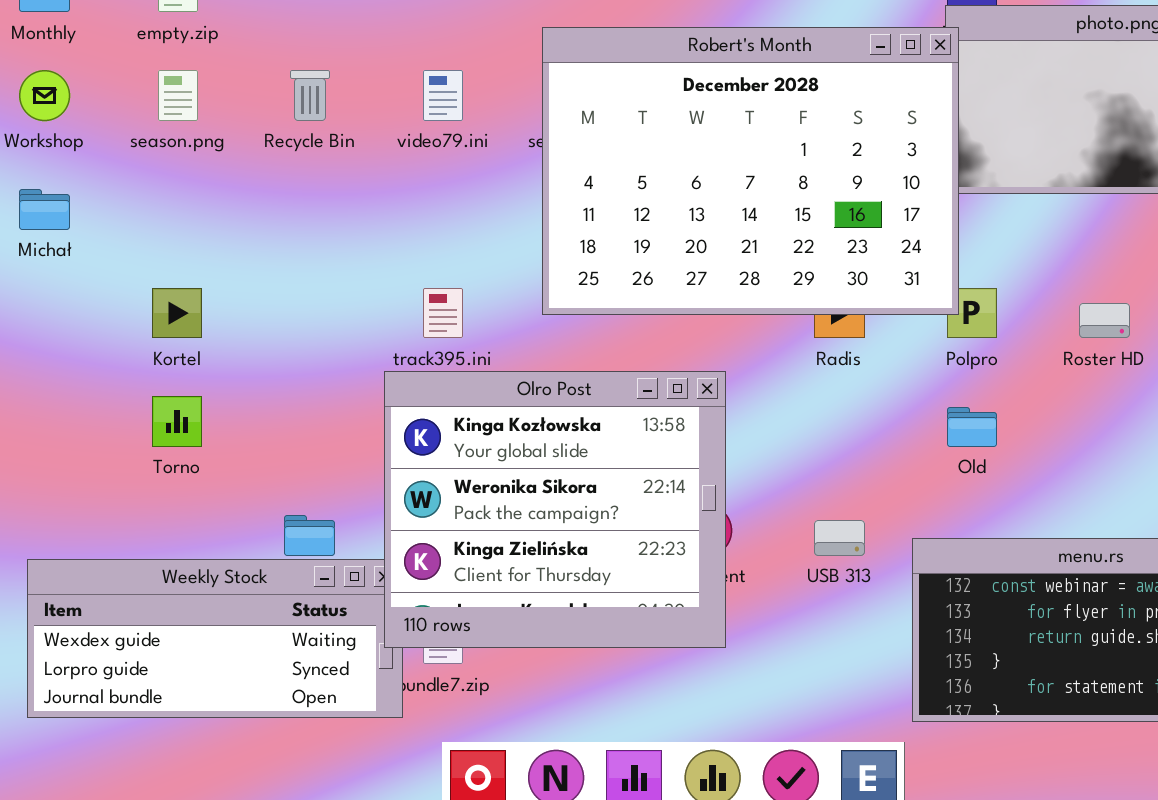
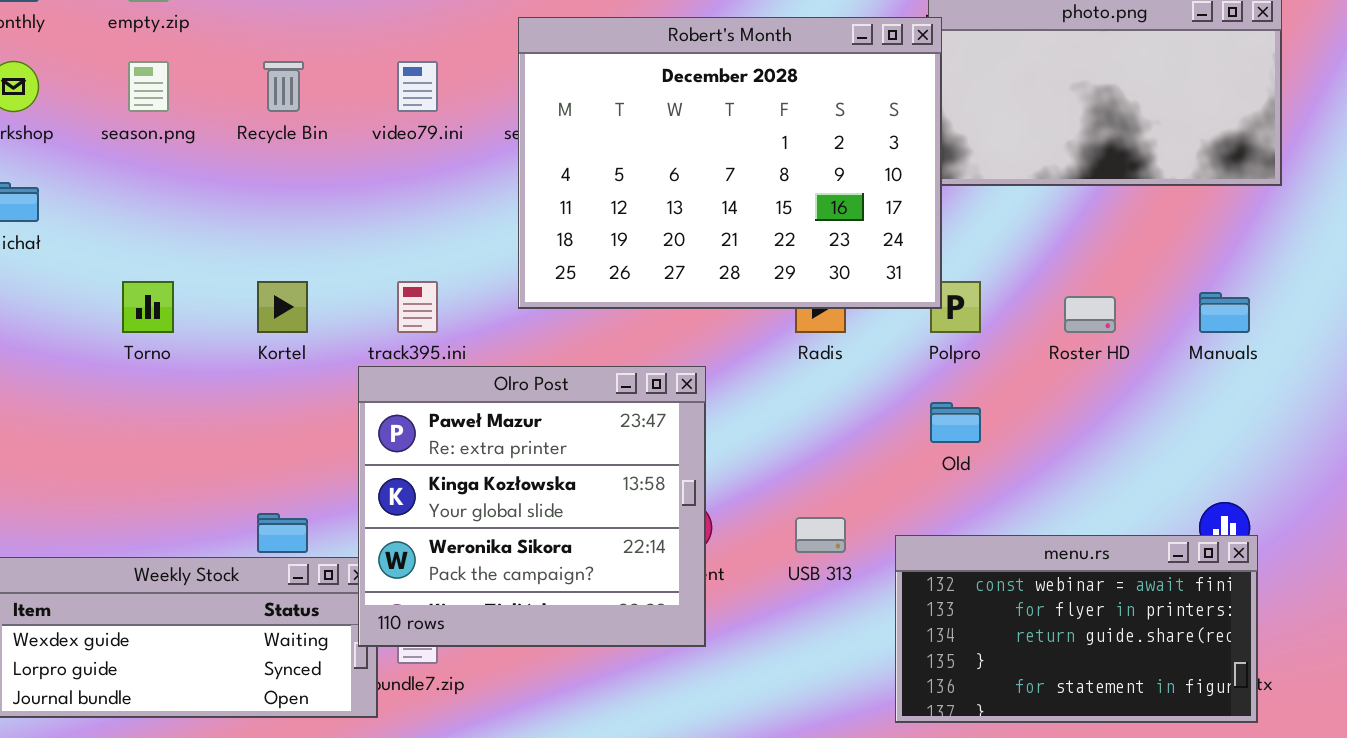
Kortel: [152,288,202,338] -> [257,281,308,333], moved
Olro Post: [384,371,726,648] -> [358,366,706,647], scrolled up 1 row
Torno: [152,396,202,447] -> [122,281,174,333], moved

